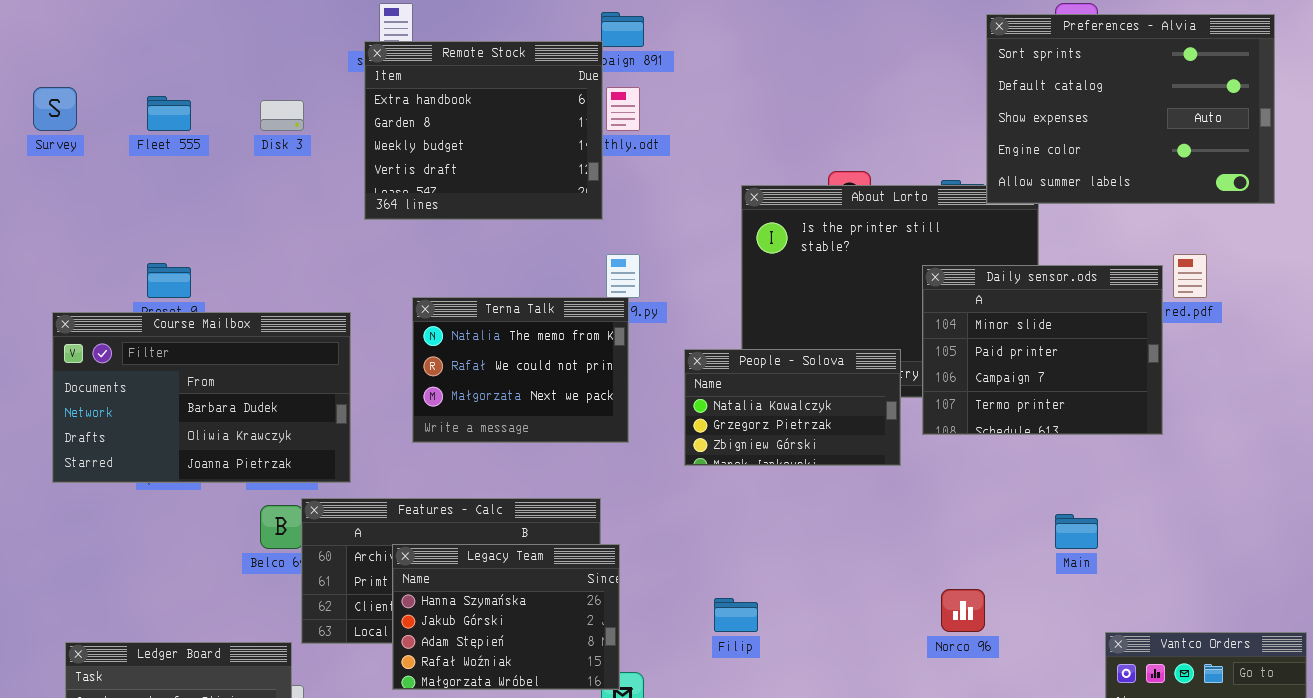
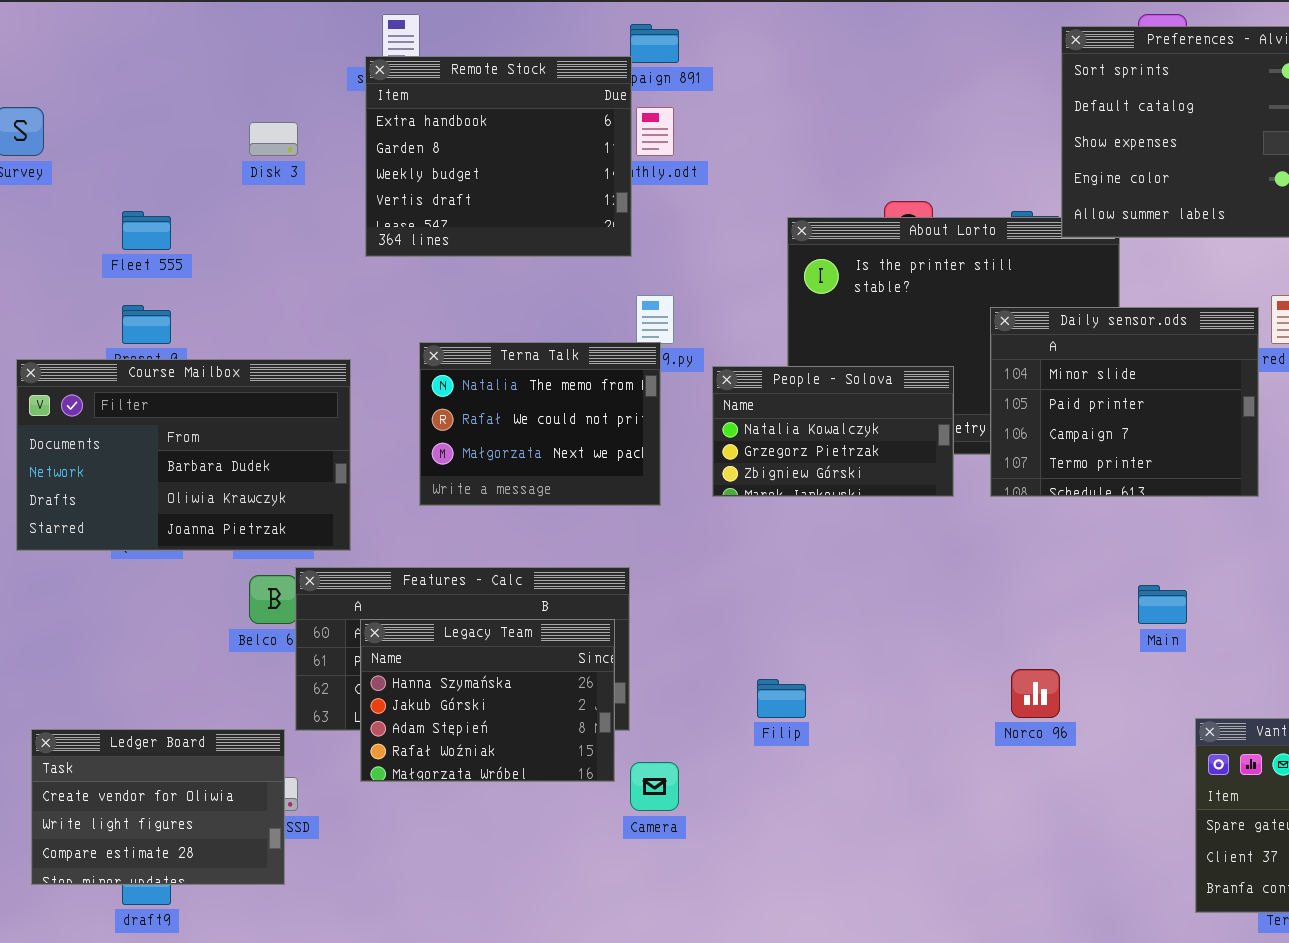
Fleet 555: [147,96,191,131] -> [122,211,171,250], moved
People - Solova: [684,349,901,466] -> [712,366,954,497], moved
Legacy Team: [392,544,620,690] -> [360,619,615,782], moved

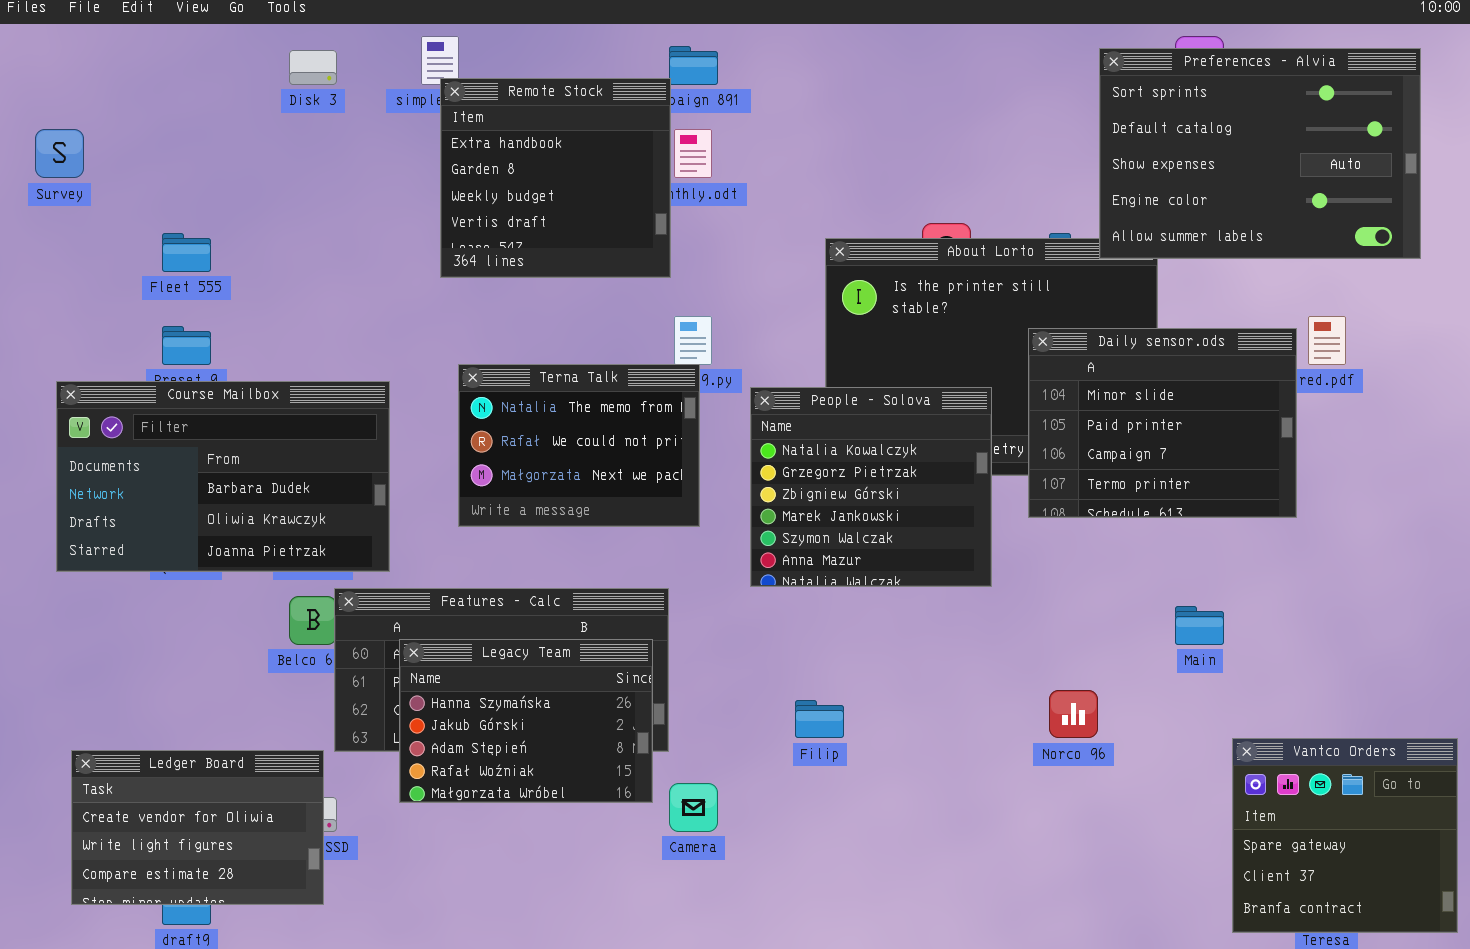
Remote Stock: [365,56,632,257] -> [440,78,671,278], resized
Disk 3: [249,122,298,156] -> [289,50,337,85], moved
People - Solova: [712,366,954,497] -> [750,387,992,587], resized

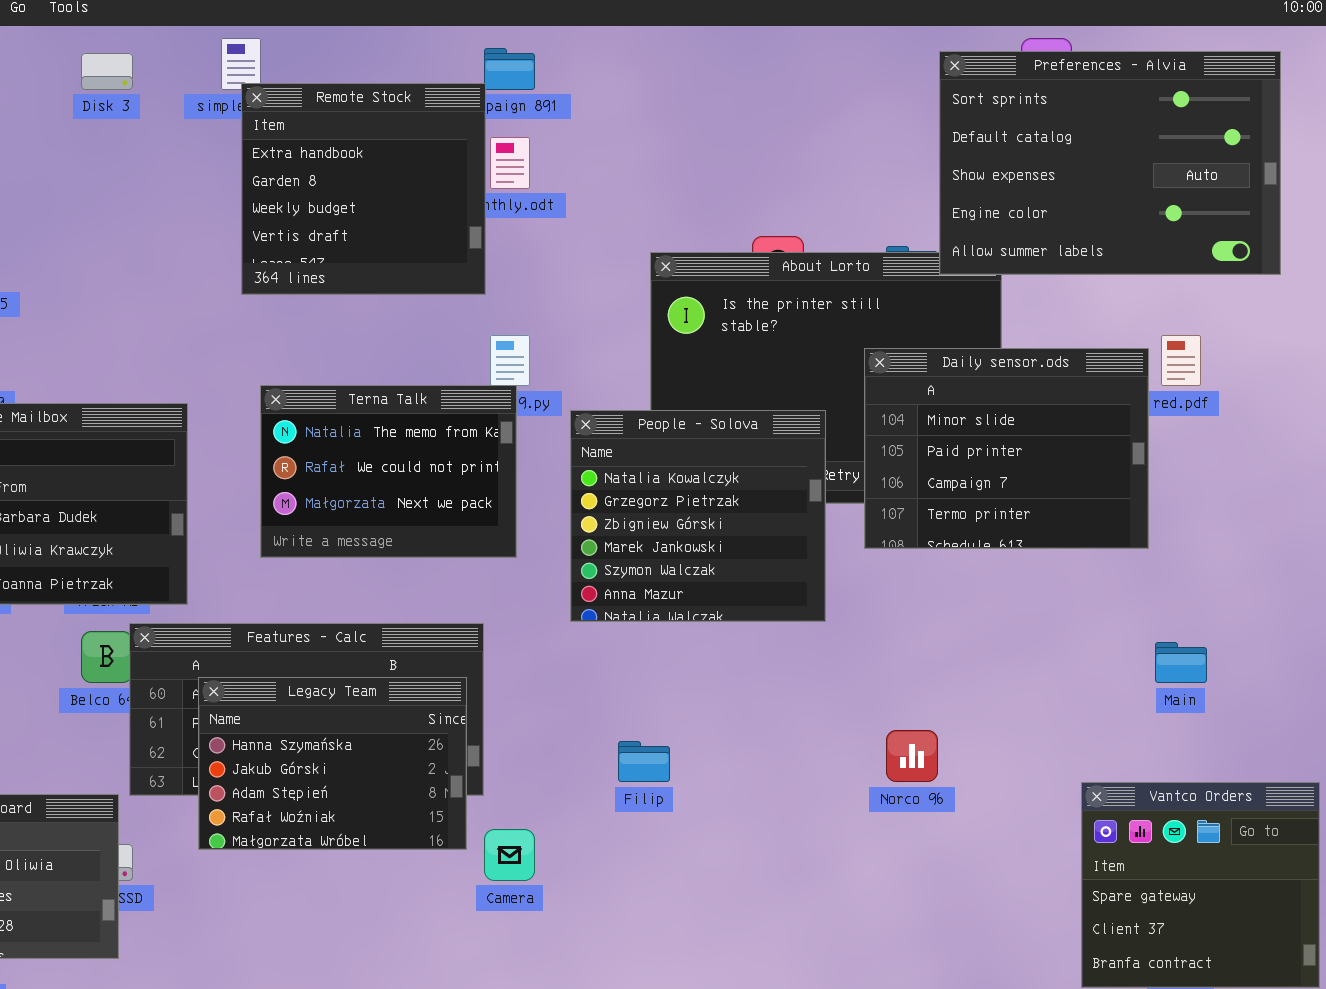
Main: [1175,606,1224,645] -> [1155,642,1207,683], moved

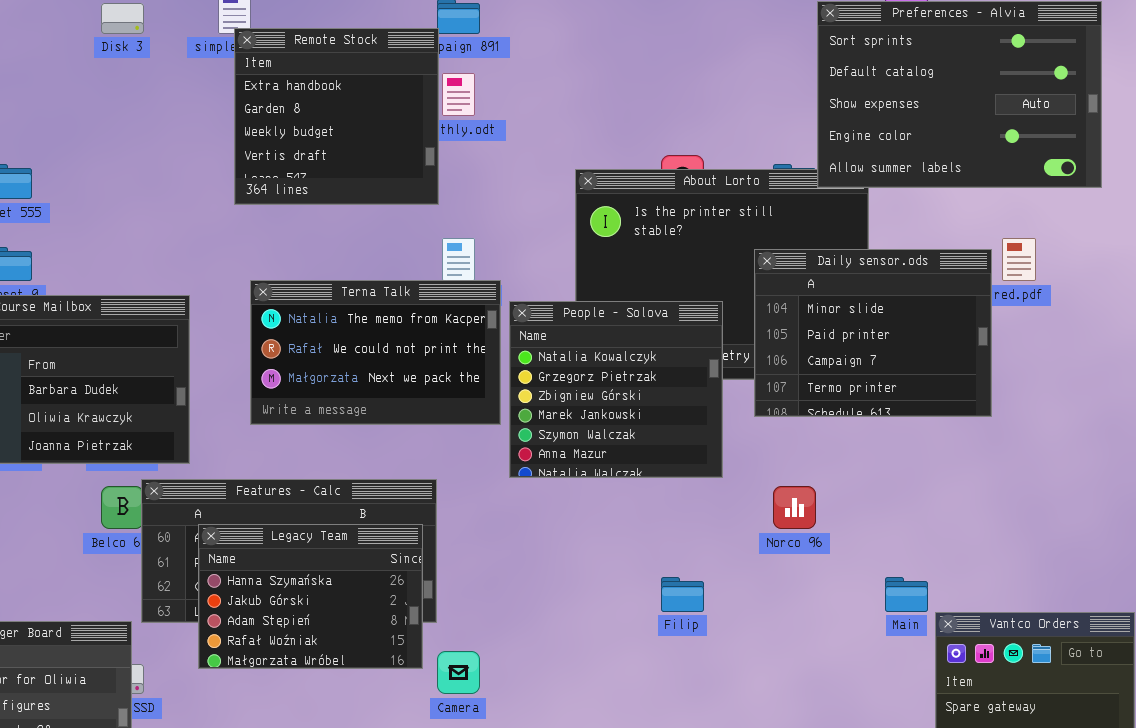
Terna Talk: [260,385,517,558] -> [250,280,501,425], resized
Main: [1155,642,1207,683] -> [885,577,928,612], moved
Norco 96: [886,730,938,782] -> [773,486,816,529], moved
Filip: [618,741,670,782] -> [661,577,704,612], moved

